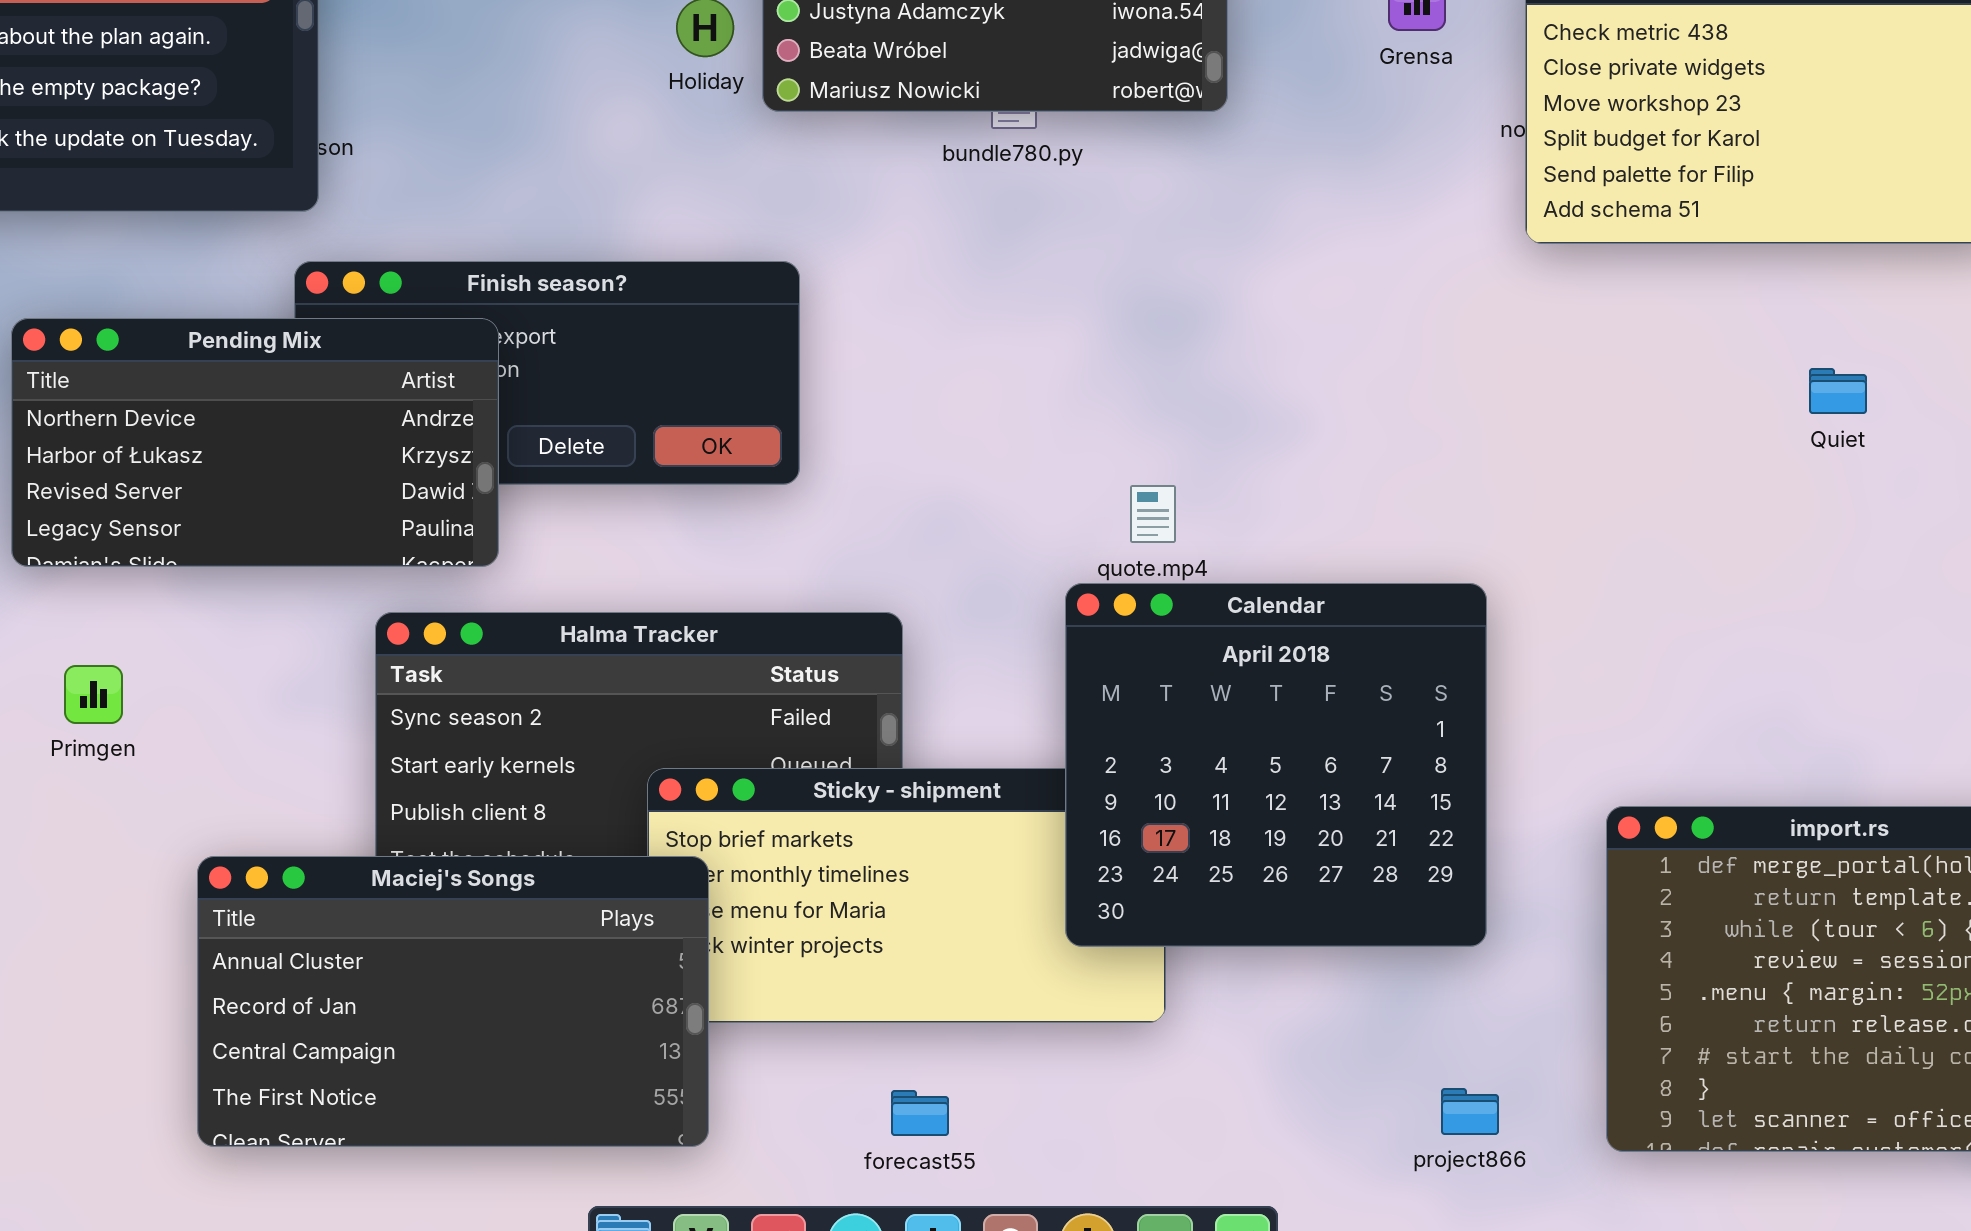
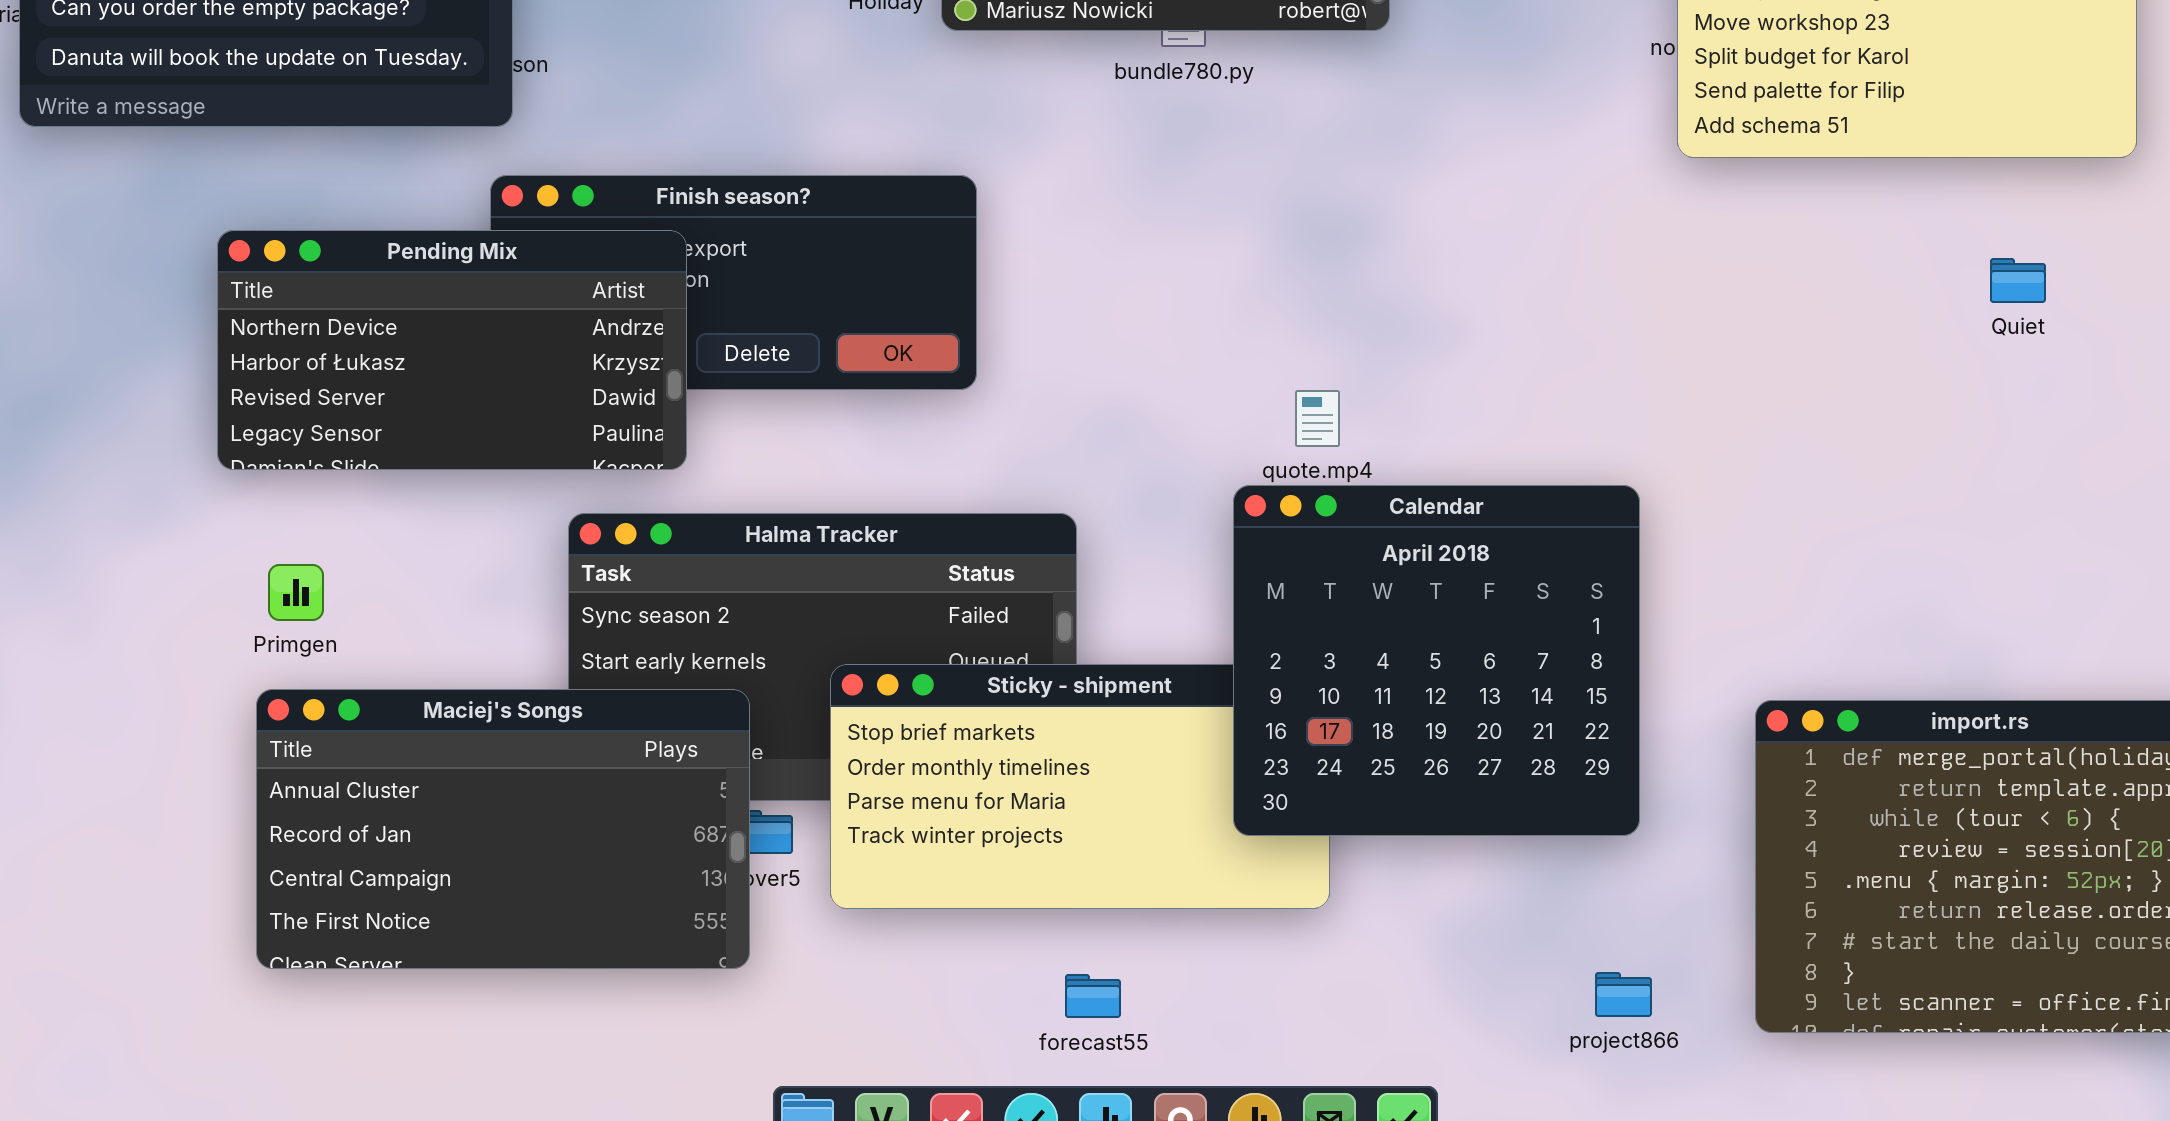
Quiet: [1809,368,1867,414] -> [1990,258,2046,303], moved
Maciej's Songs: [197,856,709,1147] -> [256,689,750,969], moved

